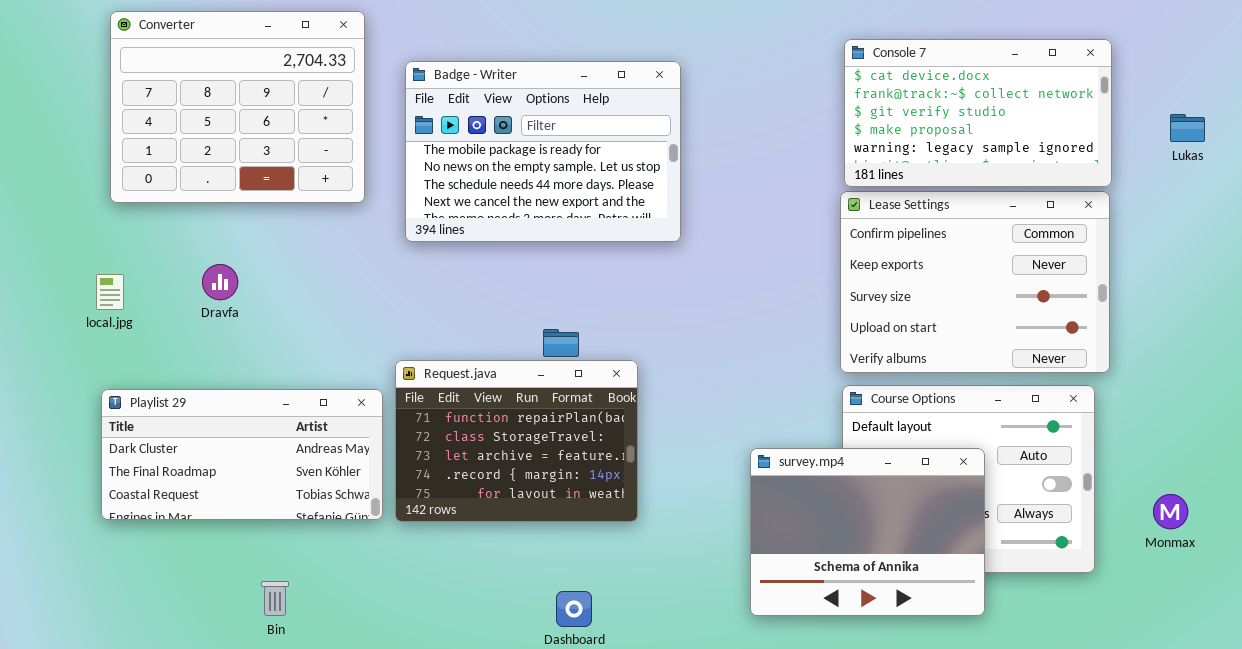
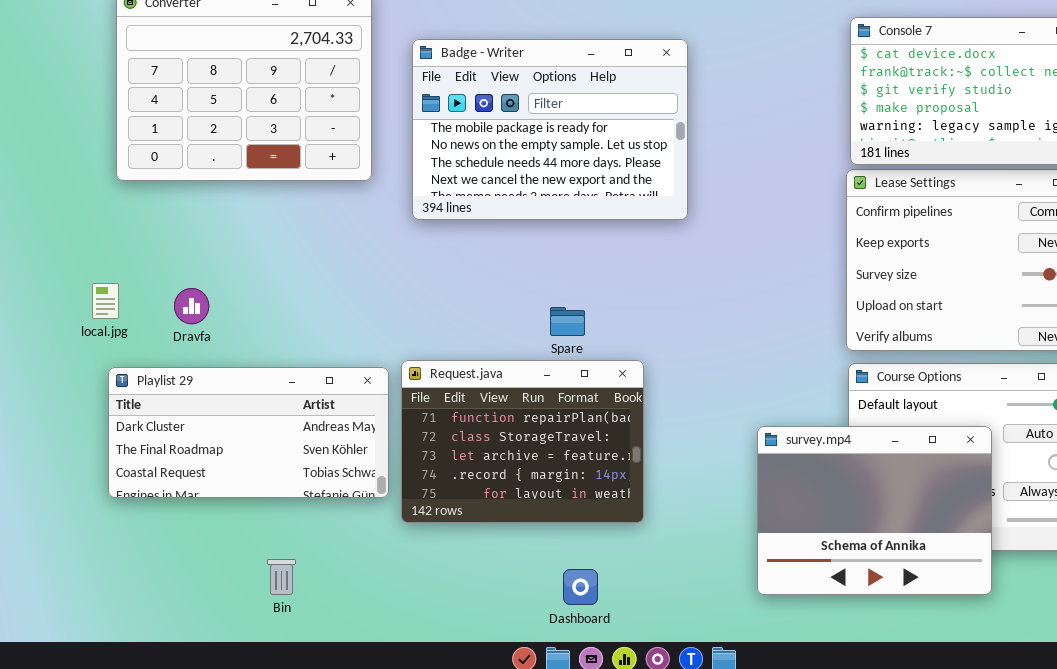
Dravfa: [202,264,238,300] -> [174,288,209,324], moved
local.jpg: [96,274,124,310] -> [92,283,119,319], moved
Request.java: [395,360,638,522] -> [401,360,644,523], moved

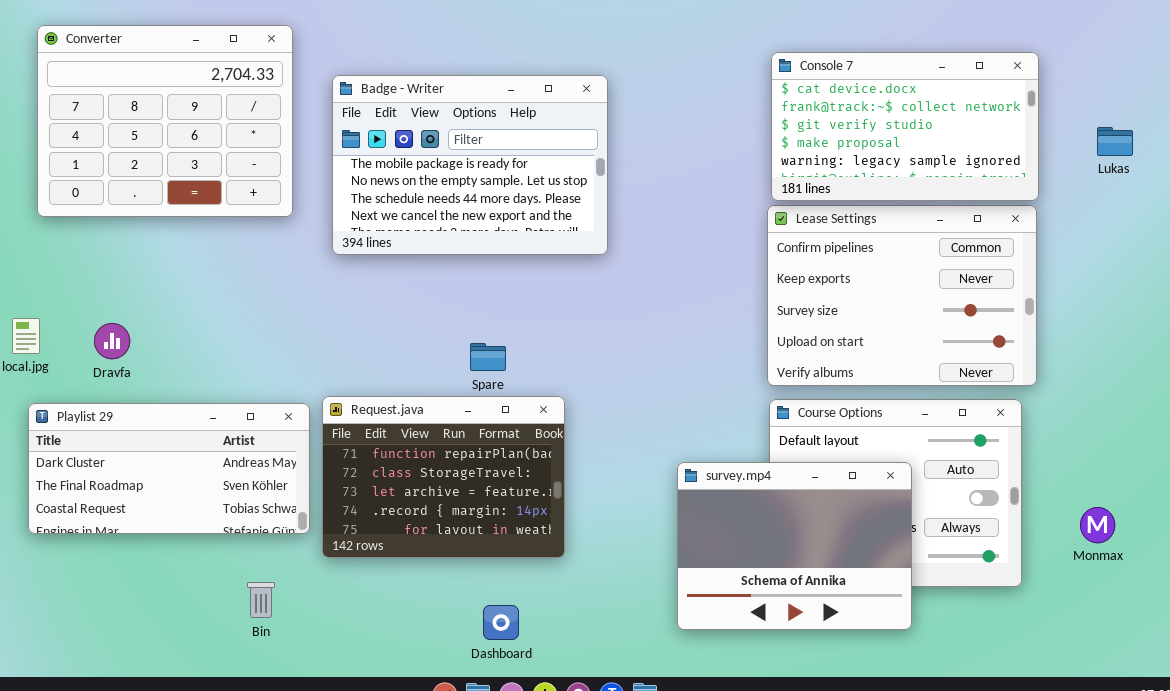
Bin: [267,559,296,595] -> [247,582,275,618], moved

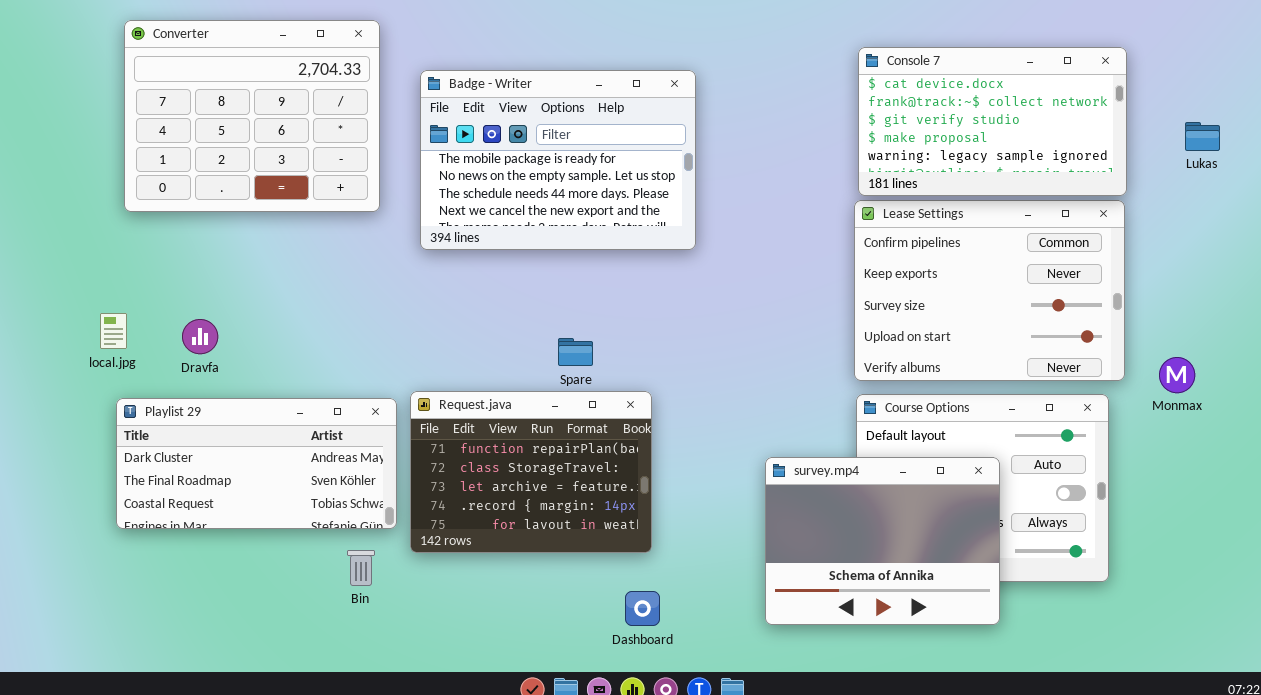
Monmax: [1080,507,1115,543] -> [1159,357,1195,393], moved
Bin: [247,582,275,618] -> [347,550,375,586], moved
Dashboard: [483,605,519,640] -> [625,591,660,626], moved

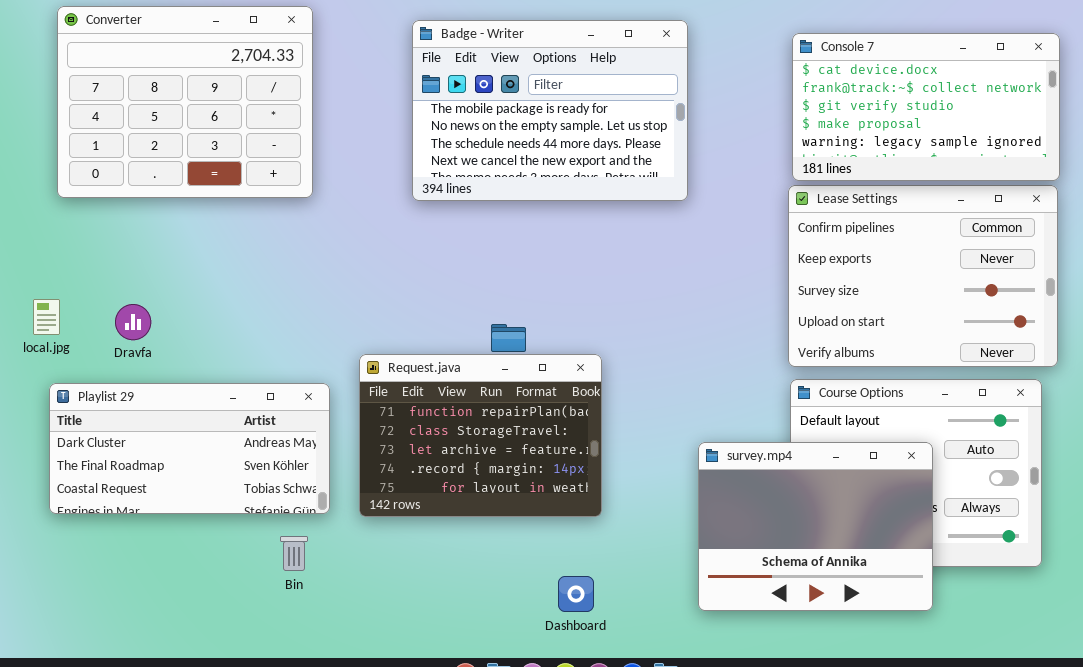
Badge - Writer: [420,70,696,250] -> [412,20,688,201], moved
Request.java: [410,391,652,553] -> [359,354,602,517], moved

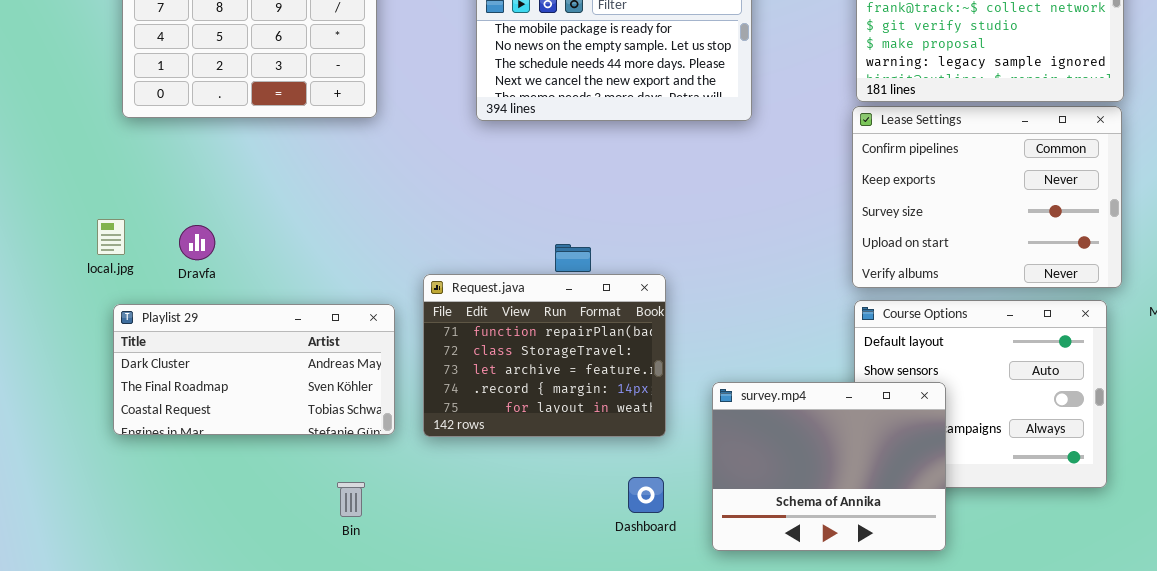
survey.mp4: [698,442,933,611] -> [712,382,946,551], moved
Bin: [280,536,308,571] -> [337,482,365,517], moved
Dashboard: [558,576,594,612] -> [628,477,664,513], moved

